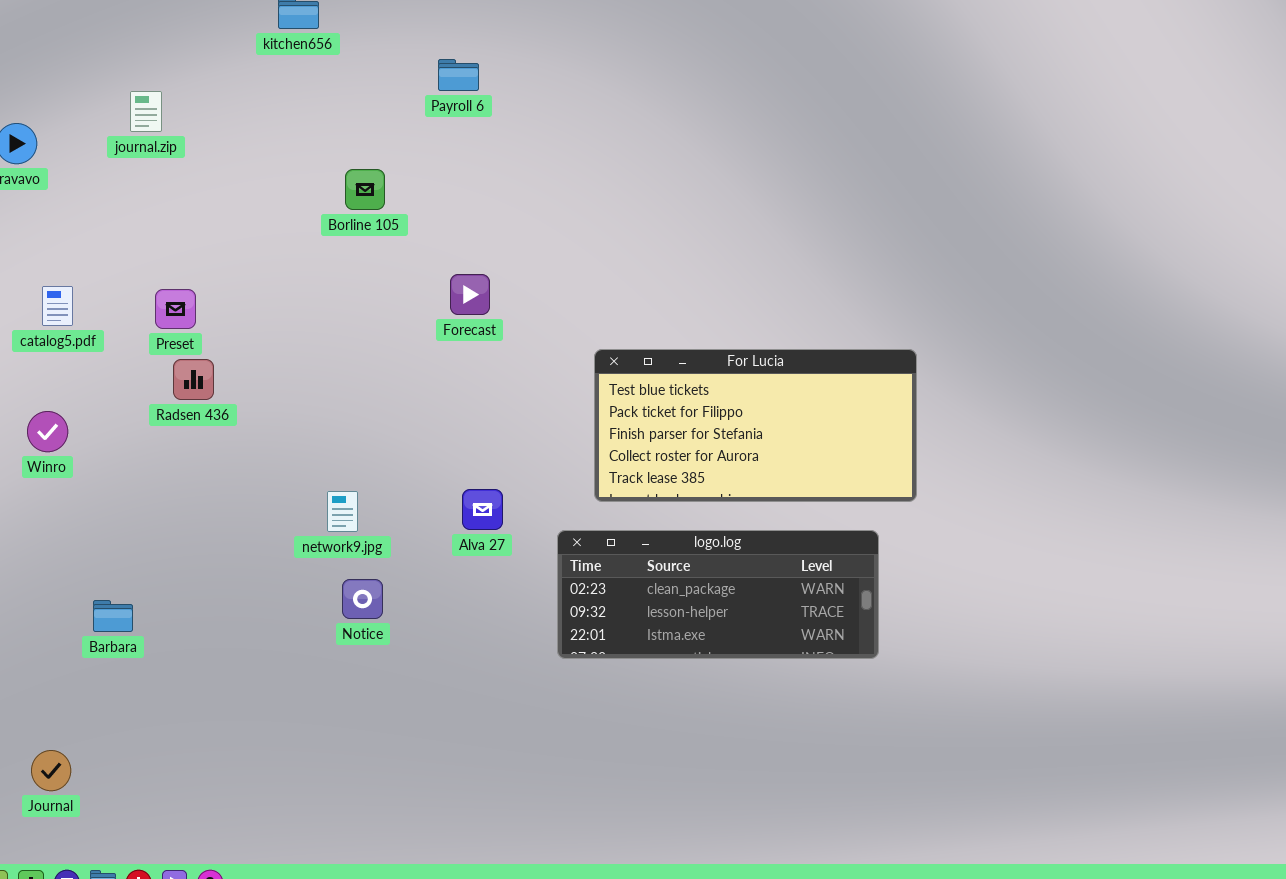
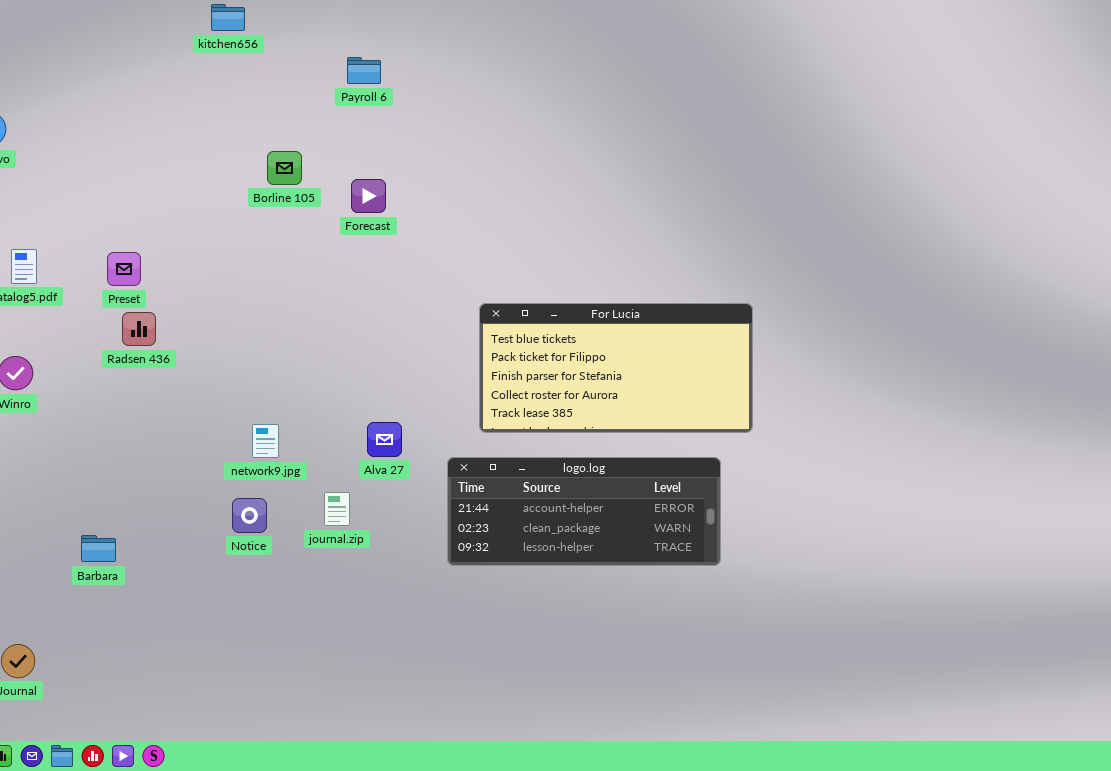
journal.zip: [130,91,162,132] -> [324,492,350,526], moved
Forecast: [450,274,490,315] -> [351,179,386,213], moved
logo.log: [557,530,879,659] -> [447,457,721,566], scrolled up 1 row
Notice: [342,579,383,619] -> [232,498,267,533], moved
Barbara: [93,600,133,632] -> [81,535,116,562], moved

